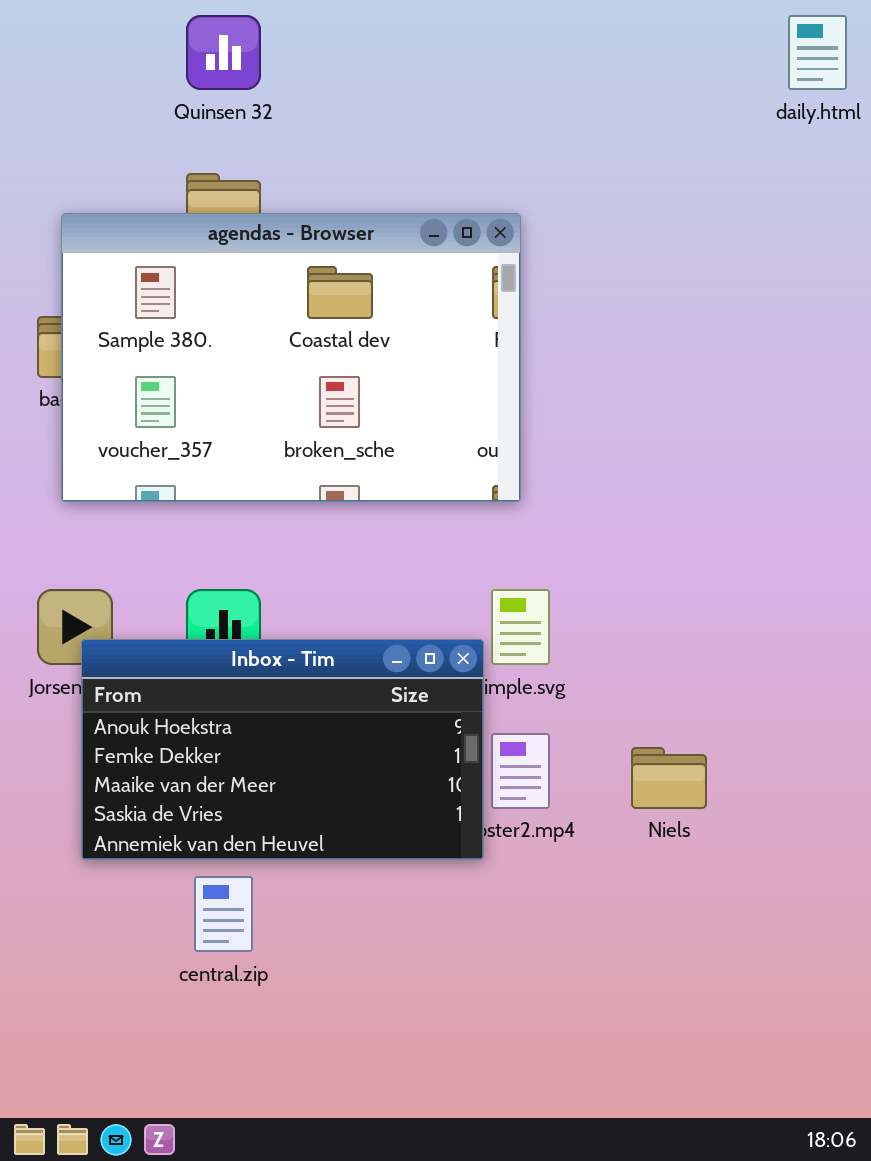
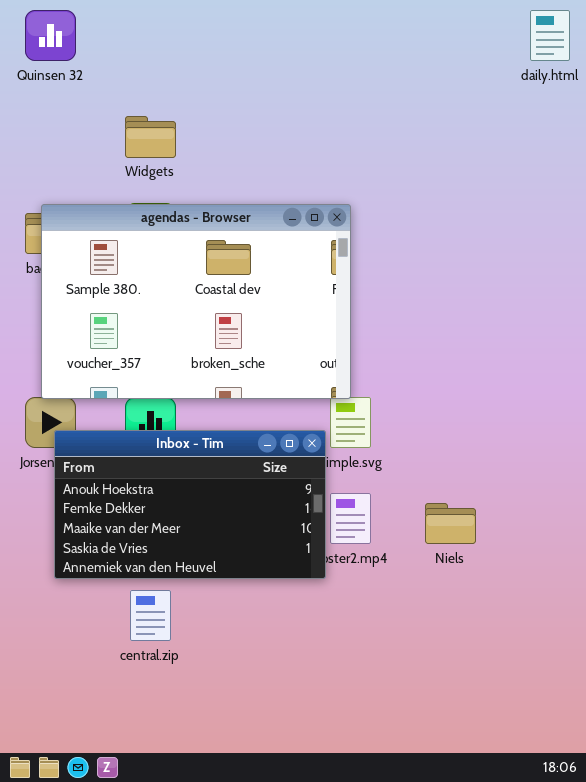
Quinsen 32: [186,15,261,90] -> [25,10,76,61], moved
agendas - Browser: [61,213,521,502] -> [41,204,351,399], moved

